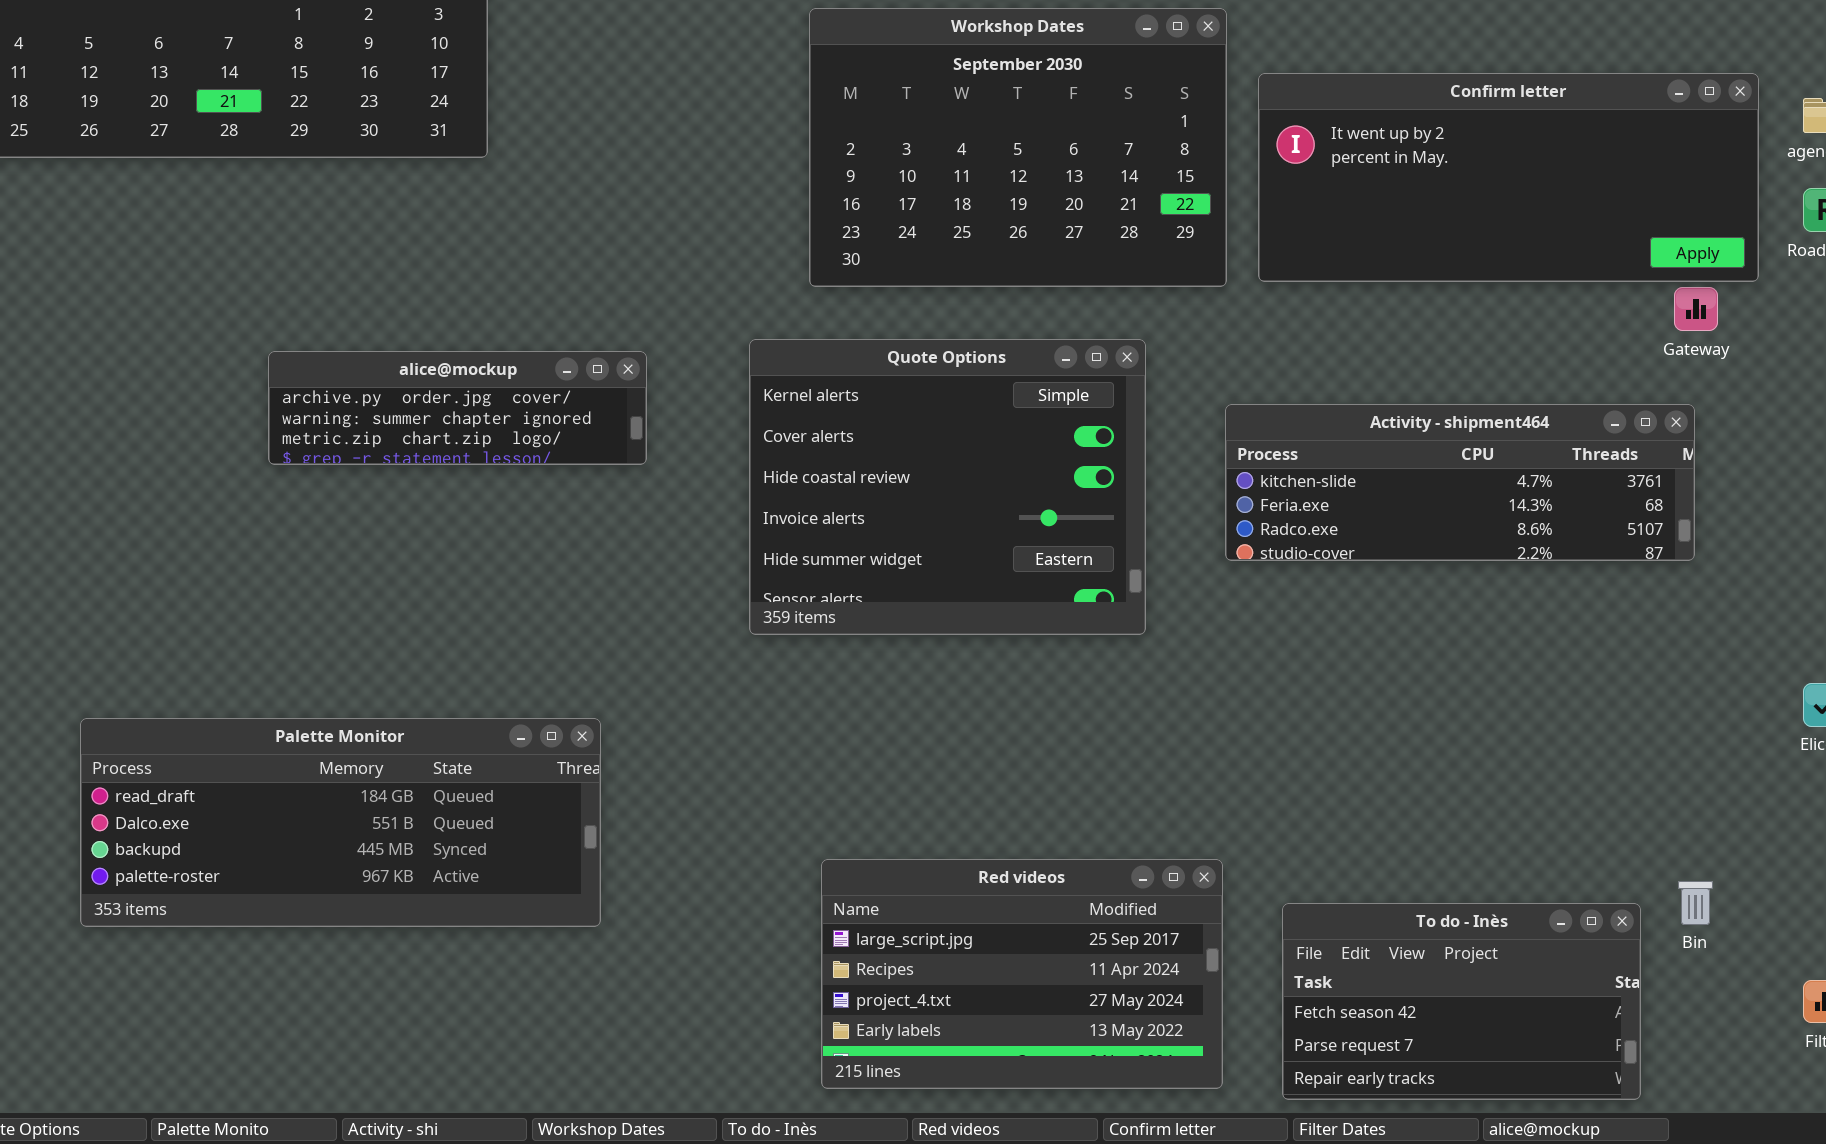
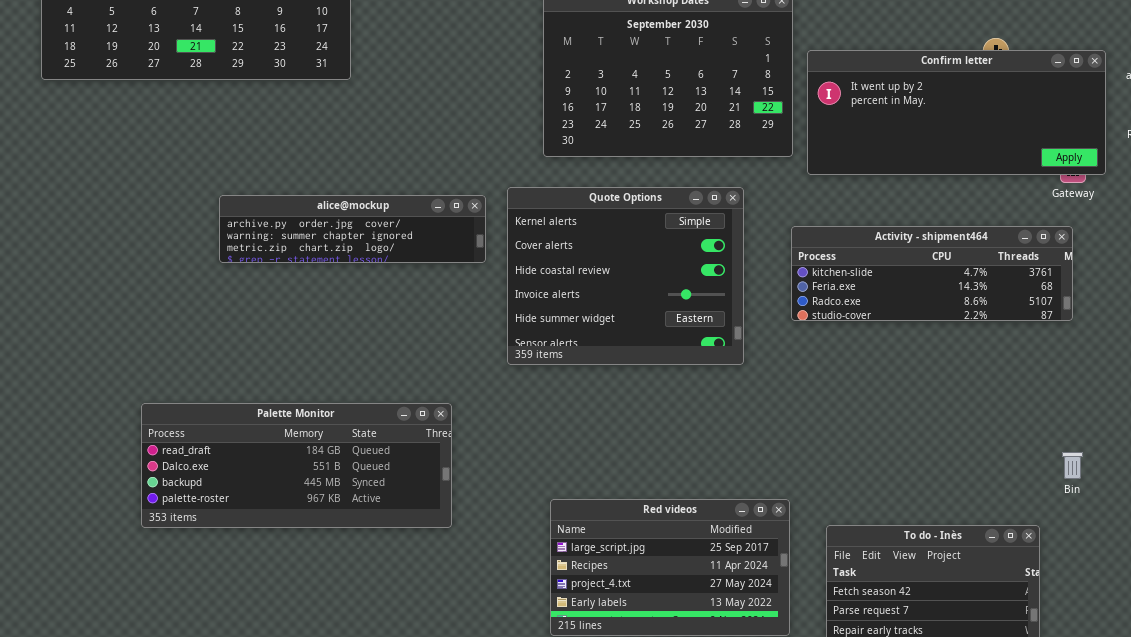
Confirm letter: [1258,73,1759,282] -> [807,50,1106,175], moved
alice@mockup: [268,351,647,465] -> [219,195,486,263], resized
Palette Monitor: [80,718,601,927] -> [141,403,452,528], moved
Bin: [1678,881,1713,925] -> [1062,452,1083,479], moved

